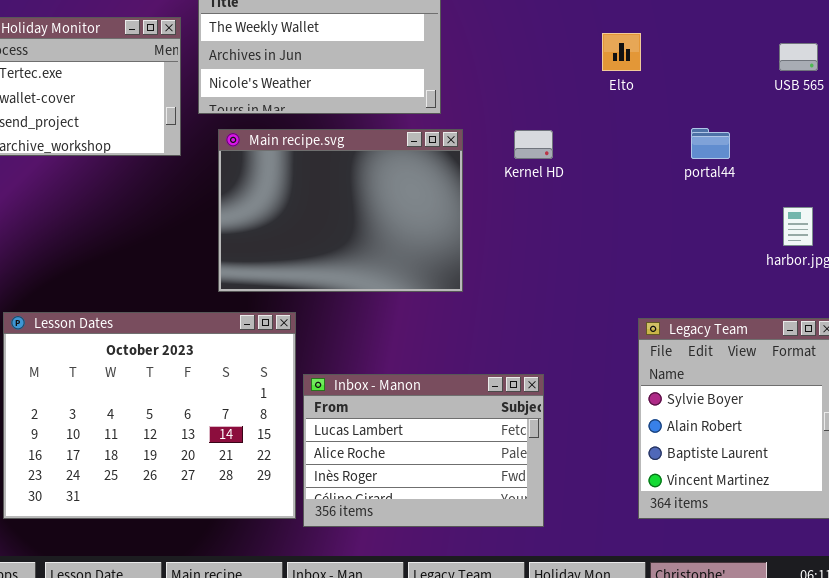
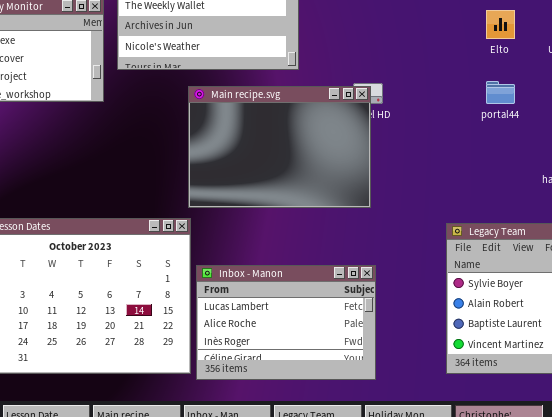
Elto: [602,33,641,71] -> [486,10,515,39], moved
Main recipe.svg: [218,129,463,292] -> [188,86,371,208], moved

